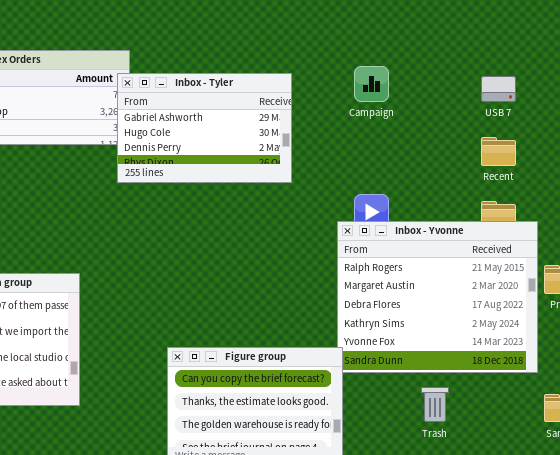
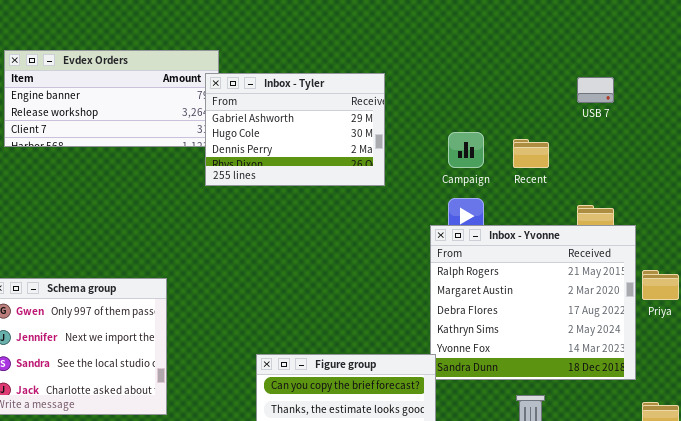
Campaign: [354,66,389,102] -> [448,132,484,168], moved
Recent: [481,137,516,166] -> [513,139,549,168], moved

